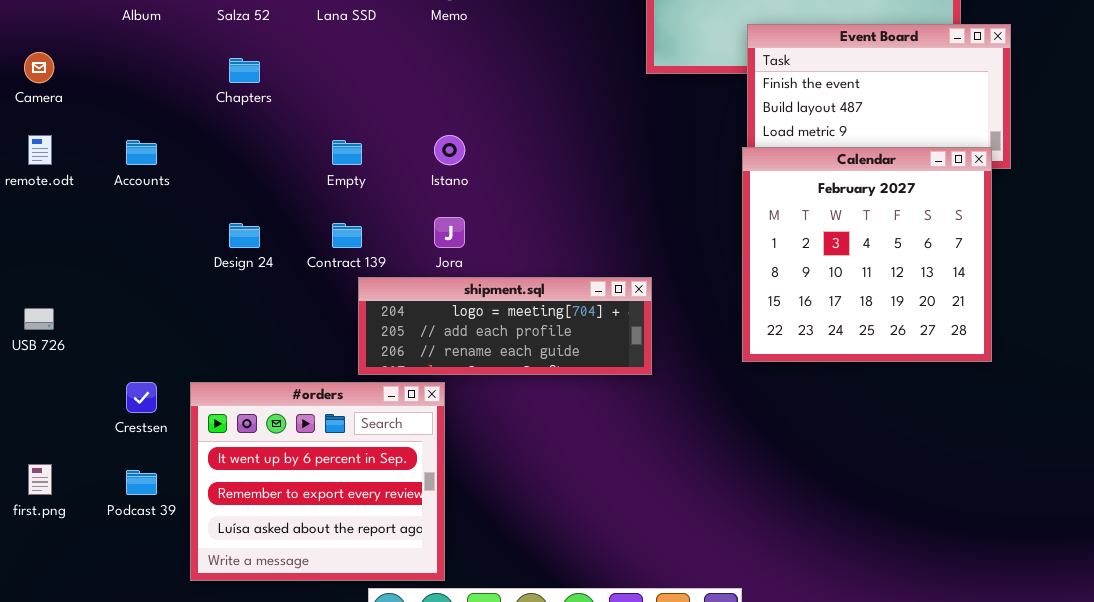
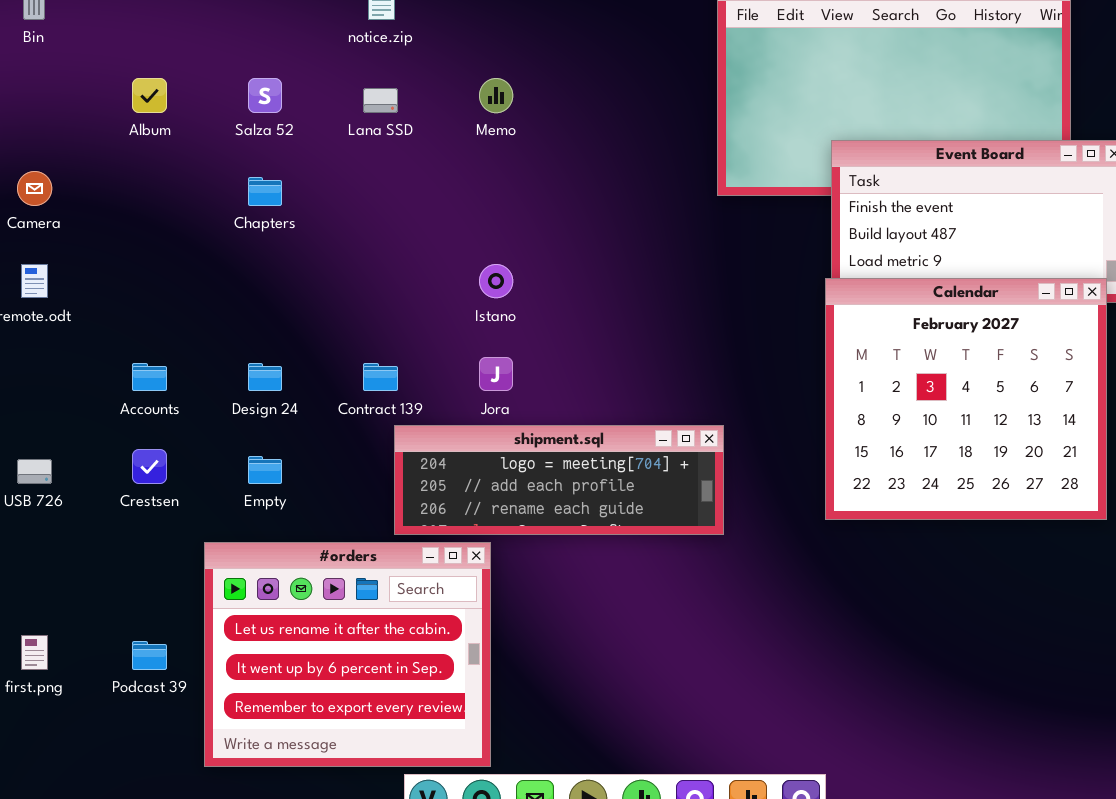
Accounts: [126,140,157,165] -> [132,363,167,391], moved
Empty: [332,140,362,165] -> [248,456,282,484], moved
Crestsen: [126,382,157,413] -> [132,449,167,484], moved
#orders: [190,382,445,581] -> [204,542,491,767], scrolled up 1 row

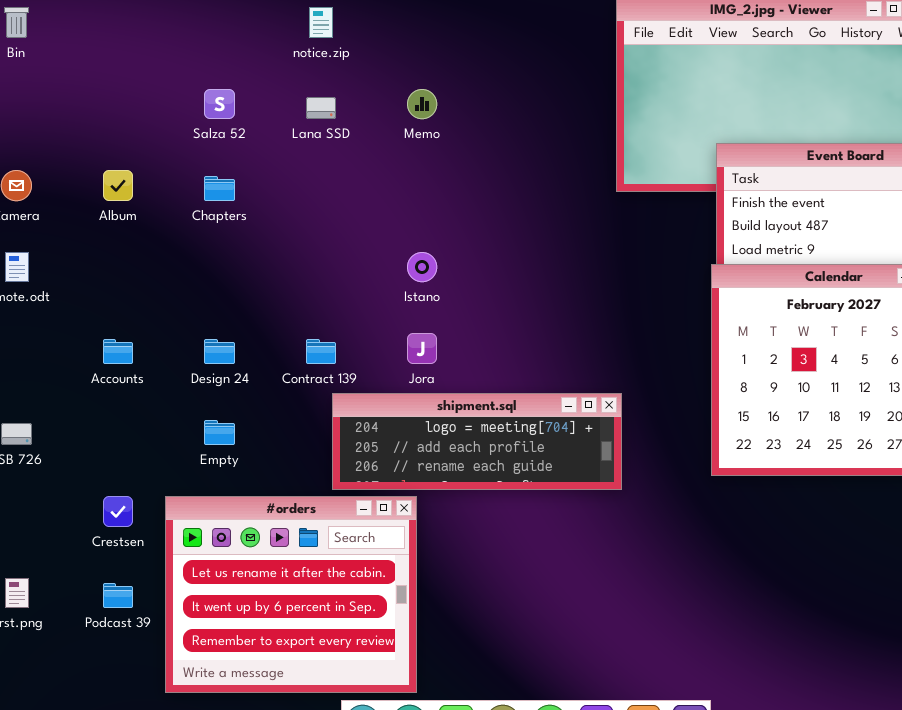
Album: [132,78,167,113] -> [103,170,133,201], moved
Crestsen: [132,449,167,484] -> [103,496,133,527], moved

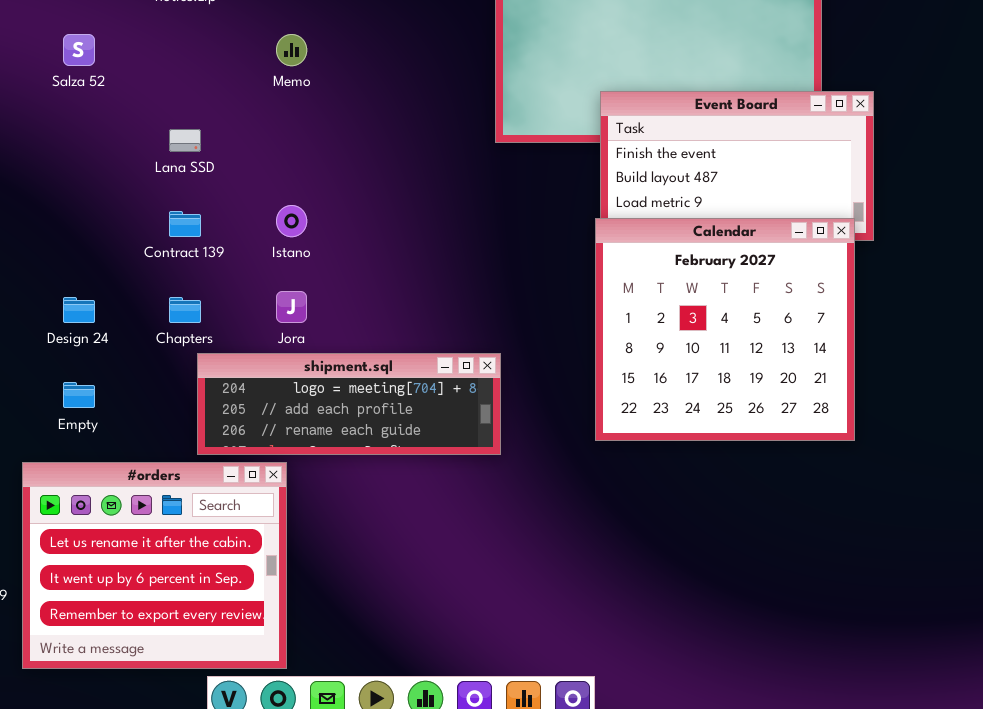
Lana SSD: [306,97,336,119] -> [169,129,201,152], moved
Chapters: [204,176,235,201] -> [169,297,201,323], moved
Contract 139: [306,339,336,364] -> [169,211,201,237], moved

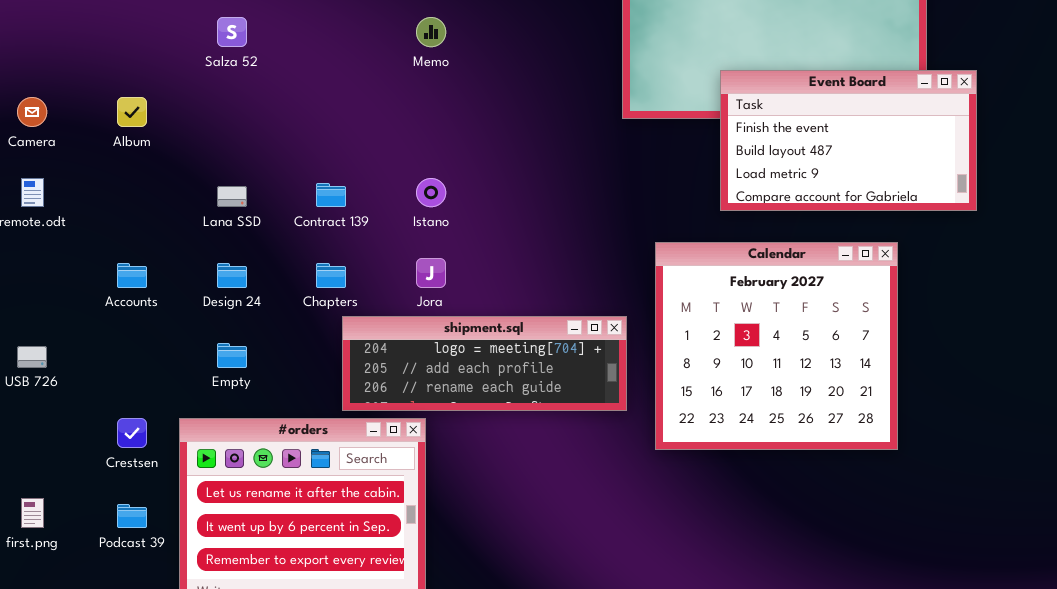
Lana SSD: [169,129,201,152] -> [217,186,247,207], moved
Calendar: [595,218,855,441] -> [655,242,898,450], moved

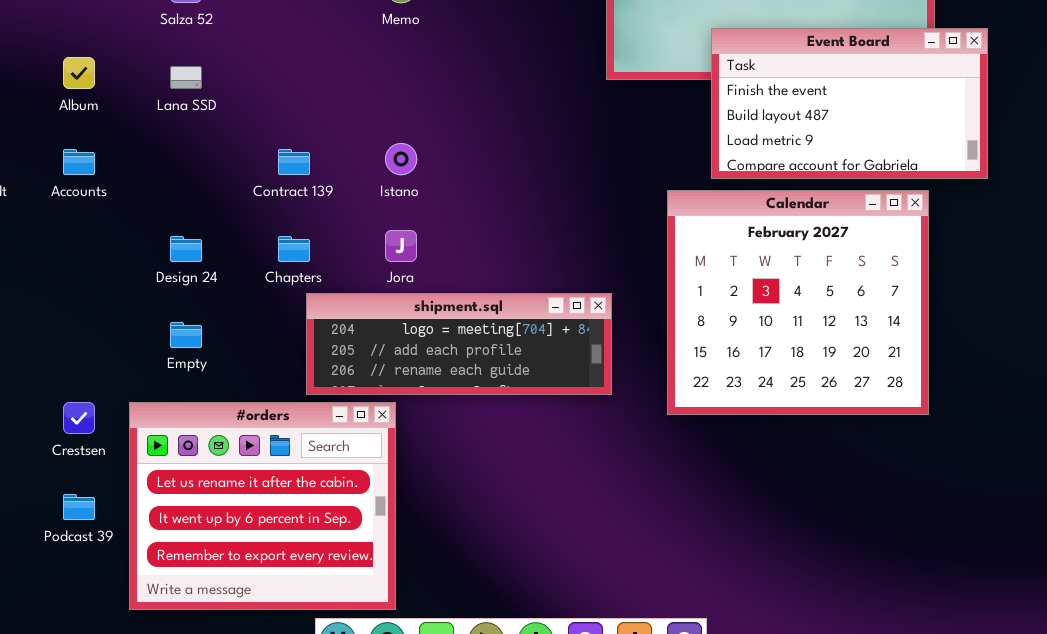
Lana SSD: [217,186,247,207] -> [170,66,202,89], moved
Calendar: [655,242,898,450] -> [667,190,929,415], moved
Accounts: [117,263,147,288] -> [63,149,95,175], moved

